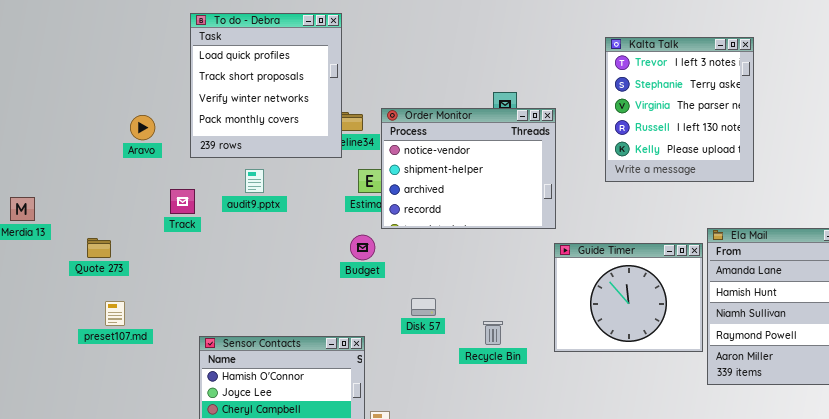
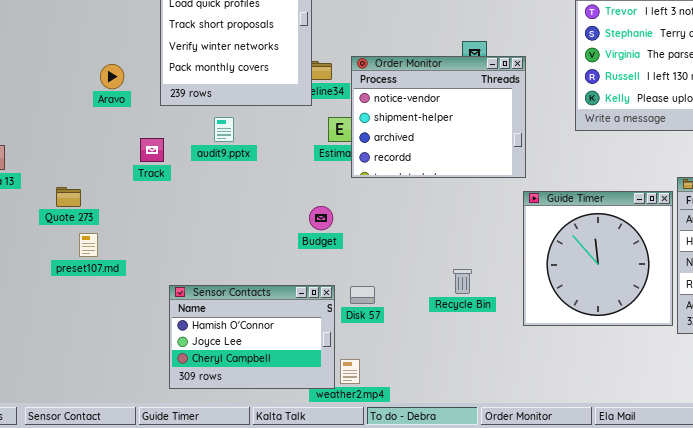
Budget: [350,235,375,260] -> [309,206,333,230], moved
Guide Timer: [554,243,703,352] -> [523,191,673,326], resized
Disk 57: [411,298,436,316] -> [350,286,375,304], moved
preset107.md: [105,301,125,326] -> [79,233,98,257], moved

